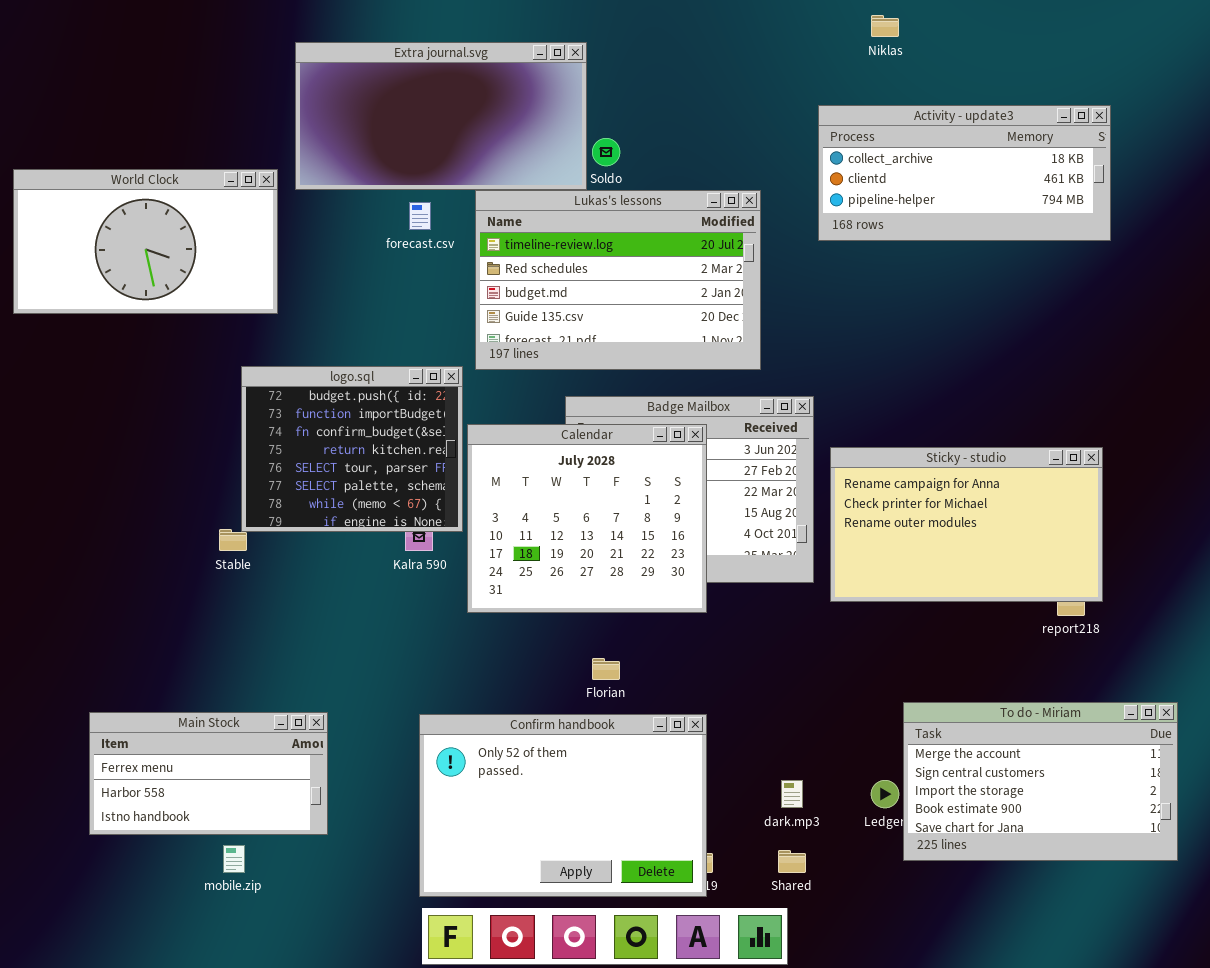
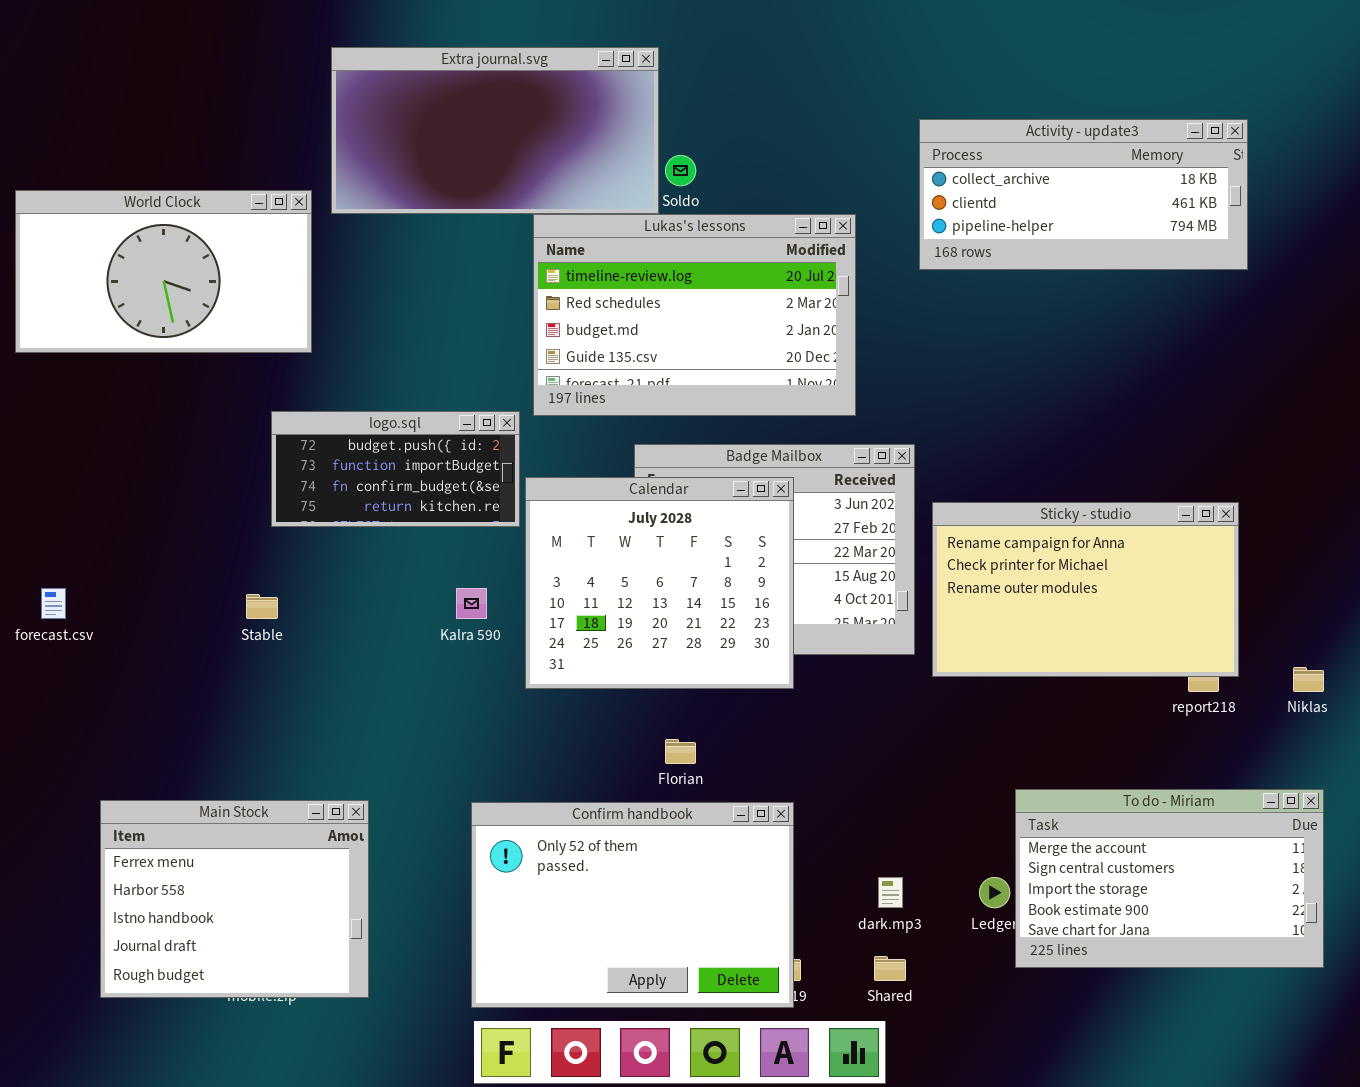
Niklas: [871,15,899,37] -> [1293,667,1324,692], moved
forecast.csv: [409,202,431,230] -> [41,588,66,619], moved
logo.sql: [241,366,463,532] -> [271,411,520,527], resized
Main Stock: [89,712,328,835] -> [100,800,369,998], resized

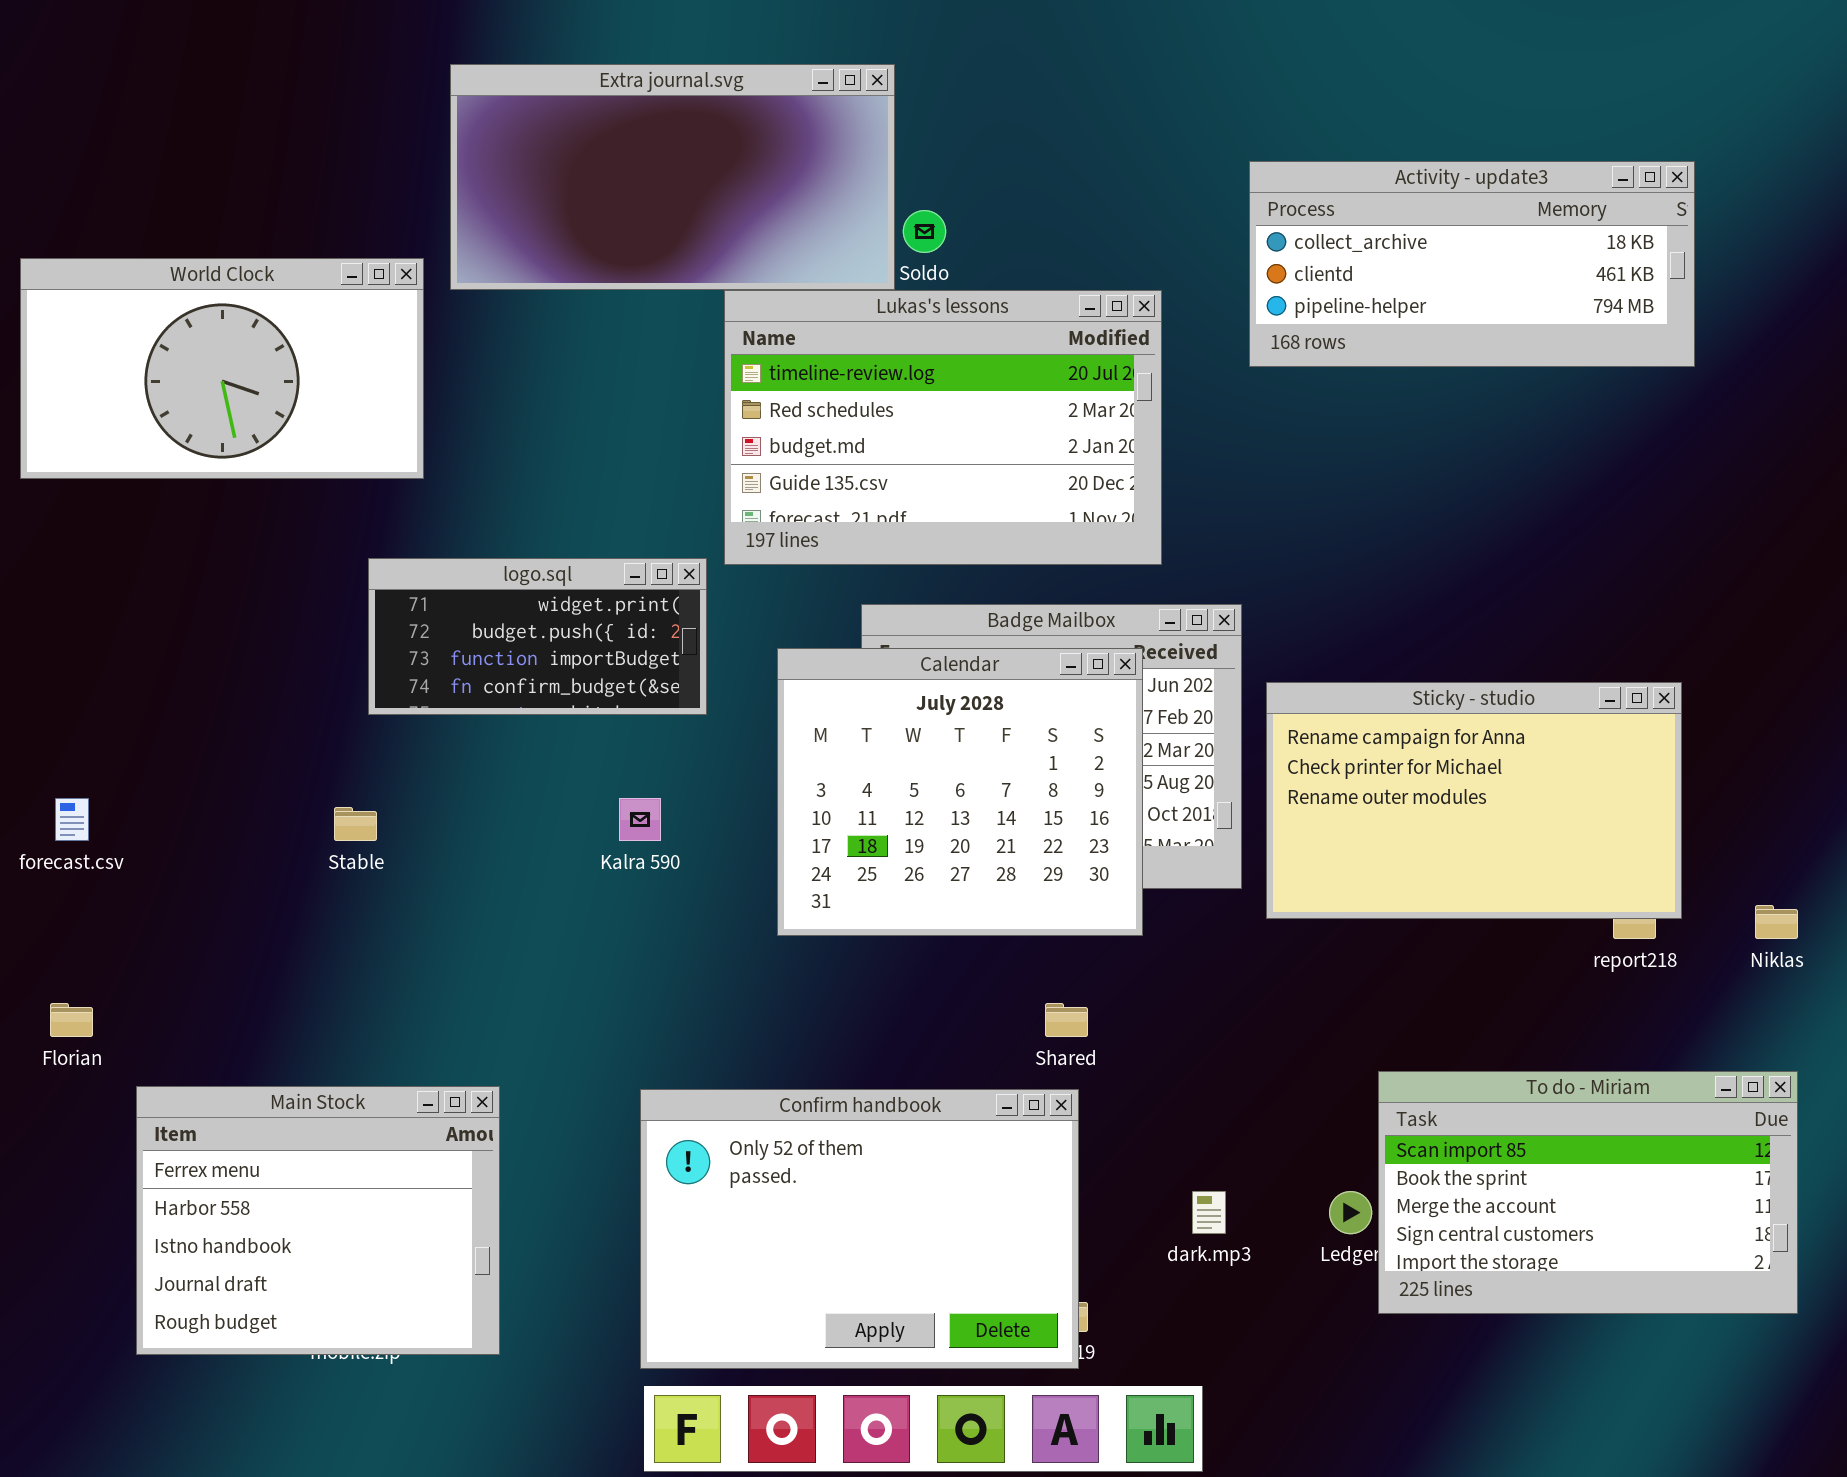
logo.sql: [271,411,520,527] -> [368,558,707,715], scrolled up 1 row
Calendar: [525,477,794,689] -> [777,648,1143,936], moved
Florian: [665,739,696,764] -> [50,1003,93,1037], moved
To do - Miriam: [1015,789,1324,968] -> [1378,1071,1798,1314], scrolled up 2 rows
Shared: [874,956,906,981] -> [1045,1003,1088,1037], moved

